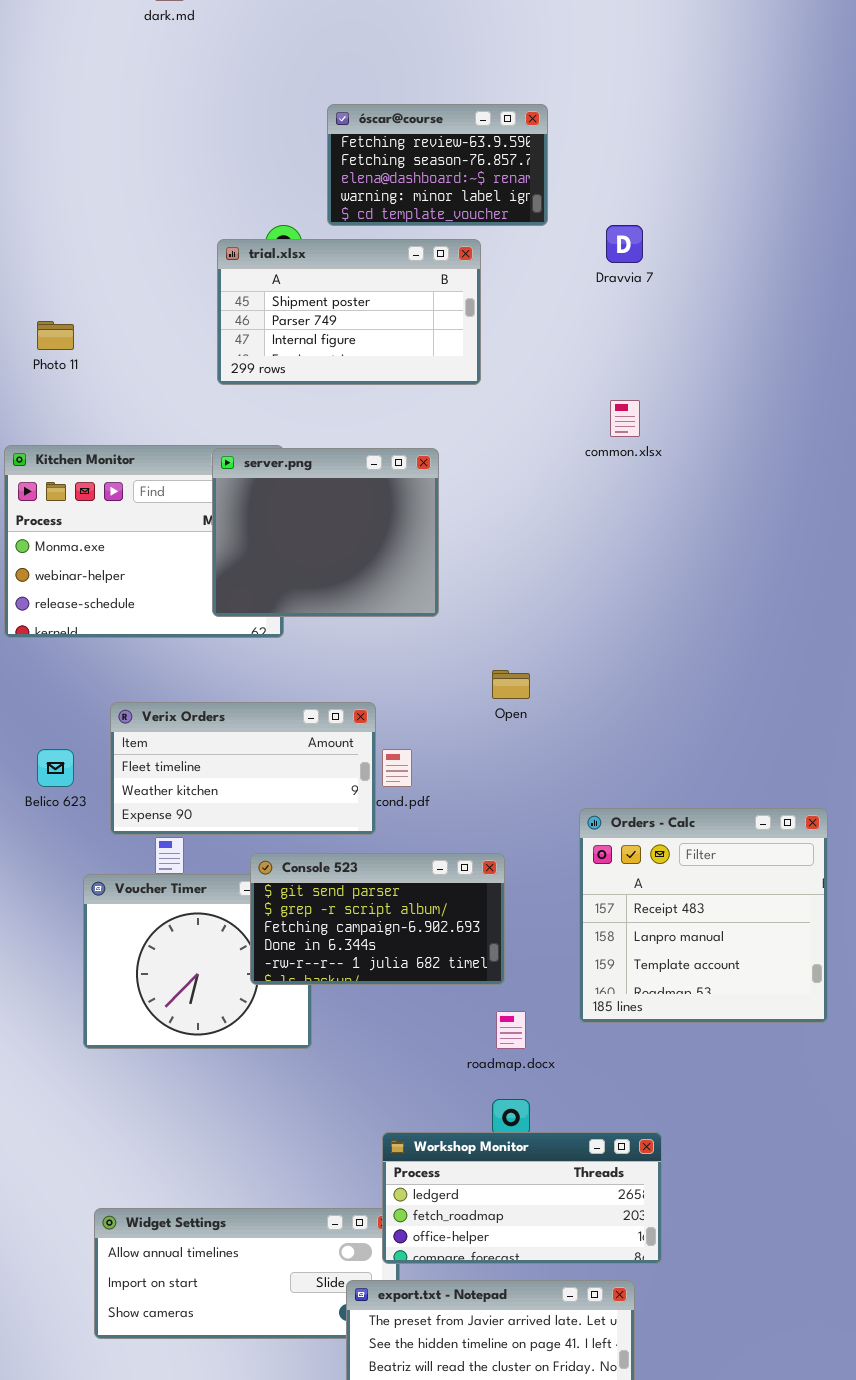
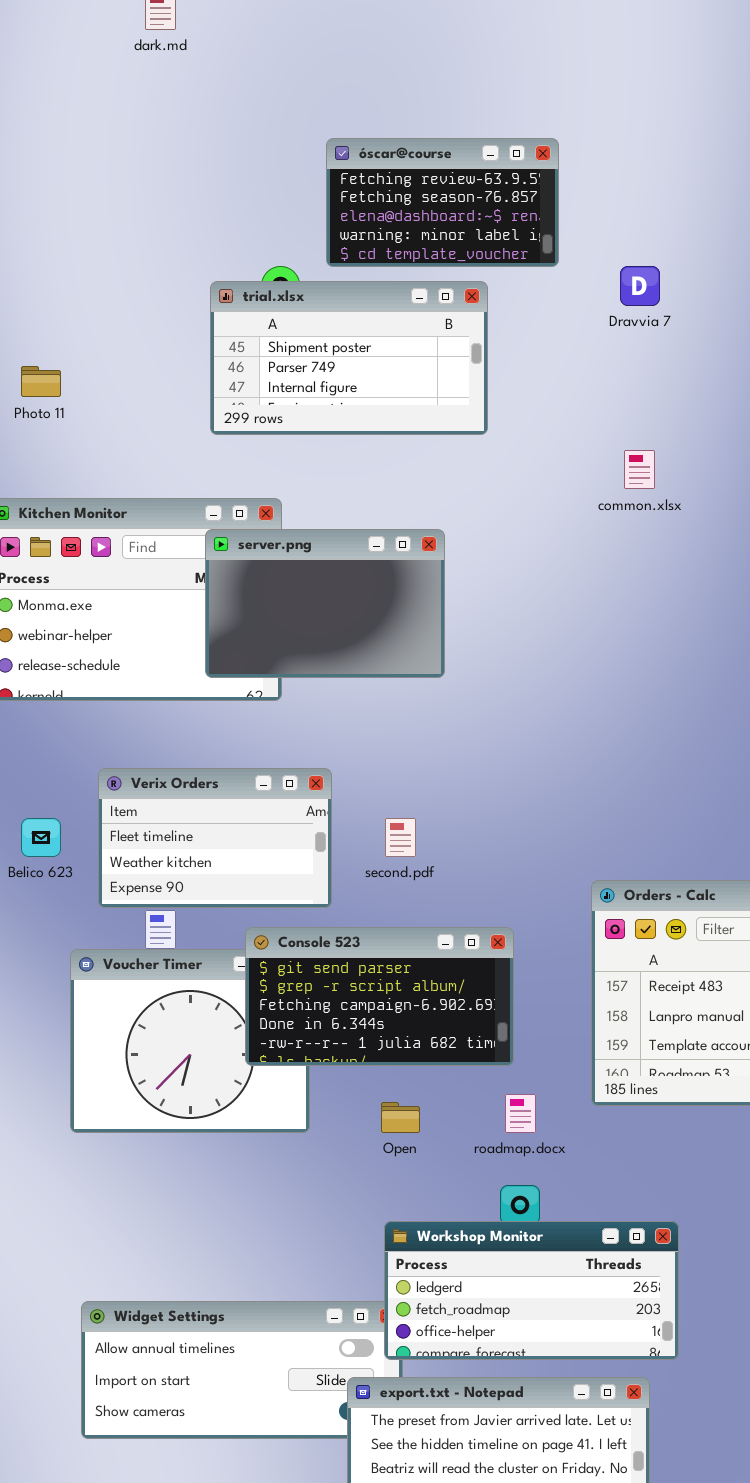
server.png: [212,448,439,617] -> [205,529,445,678], resized
Open: [492,670,530,699] -> [381,1102,420,1133], moved
Verix Orders: [110,702,376,835] -> [98,768,332,908], resized

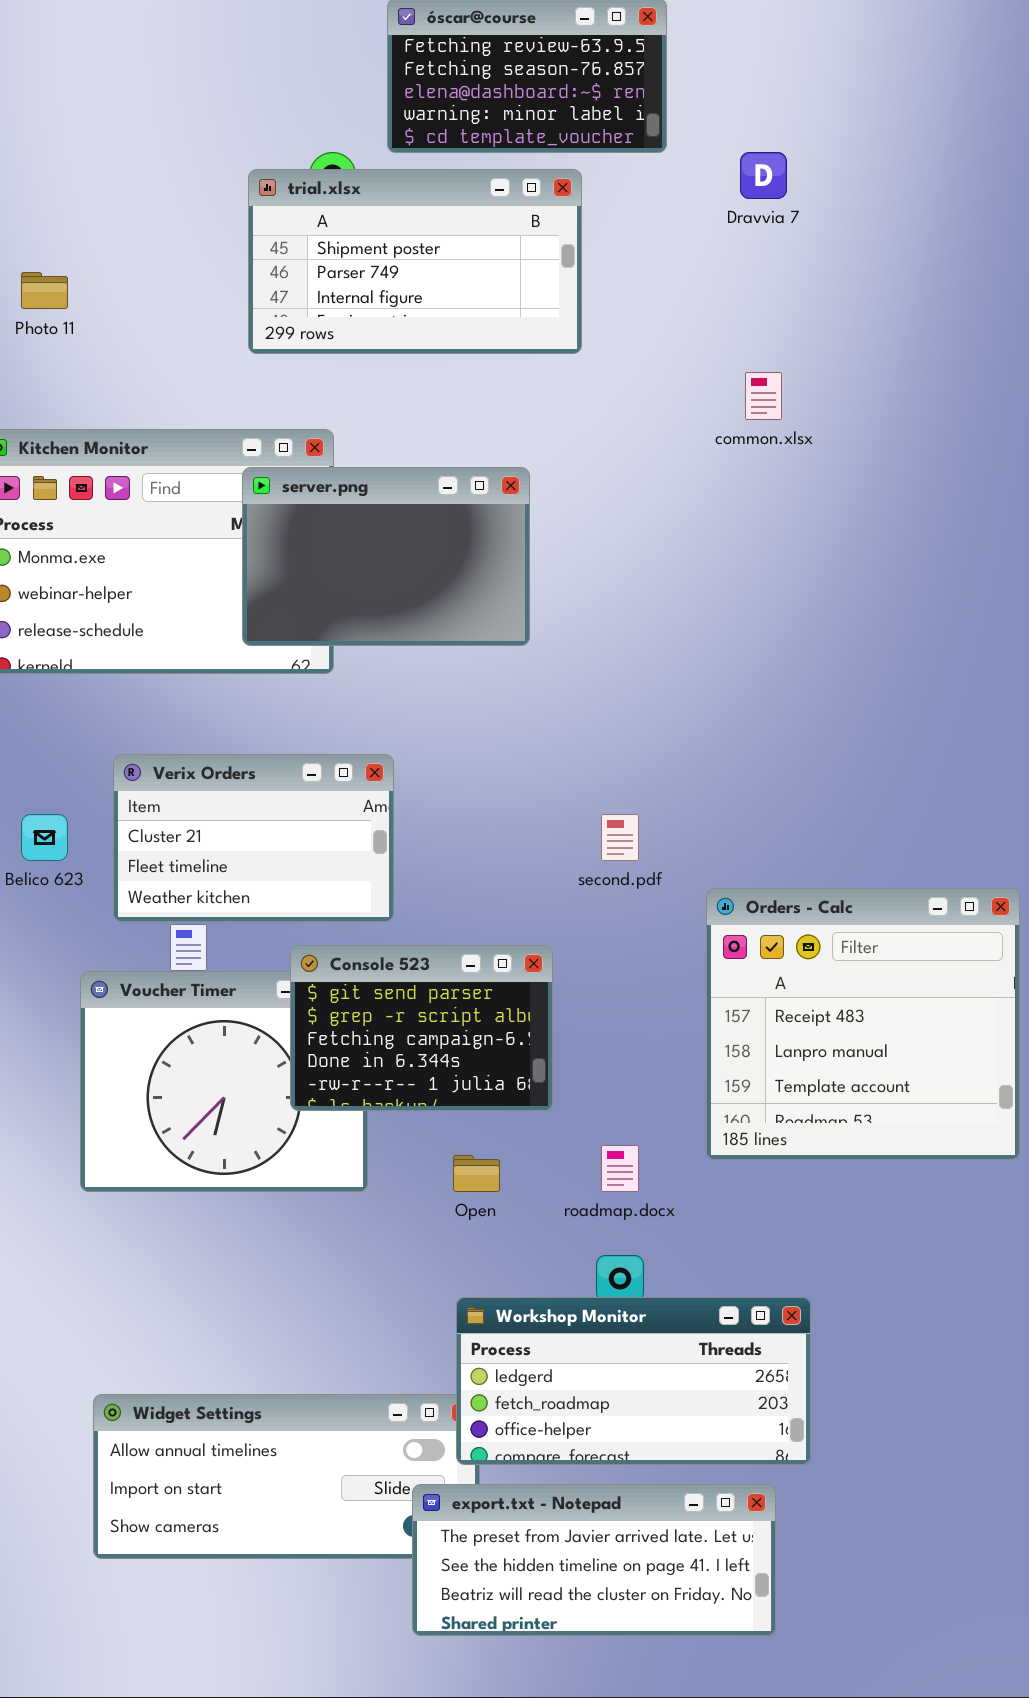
Verix Orders: [98,768,332,908] -> [113,754,394,922], scrolled up 1 row
second.pdf: [385,818,416,857] -> [601,814,639,861], moved
Console 523: [245,927,514,1066] -> [290,945,553,1111], resized

